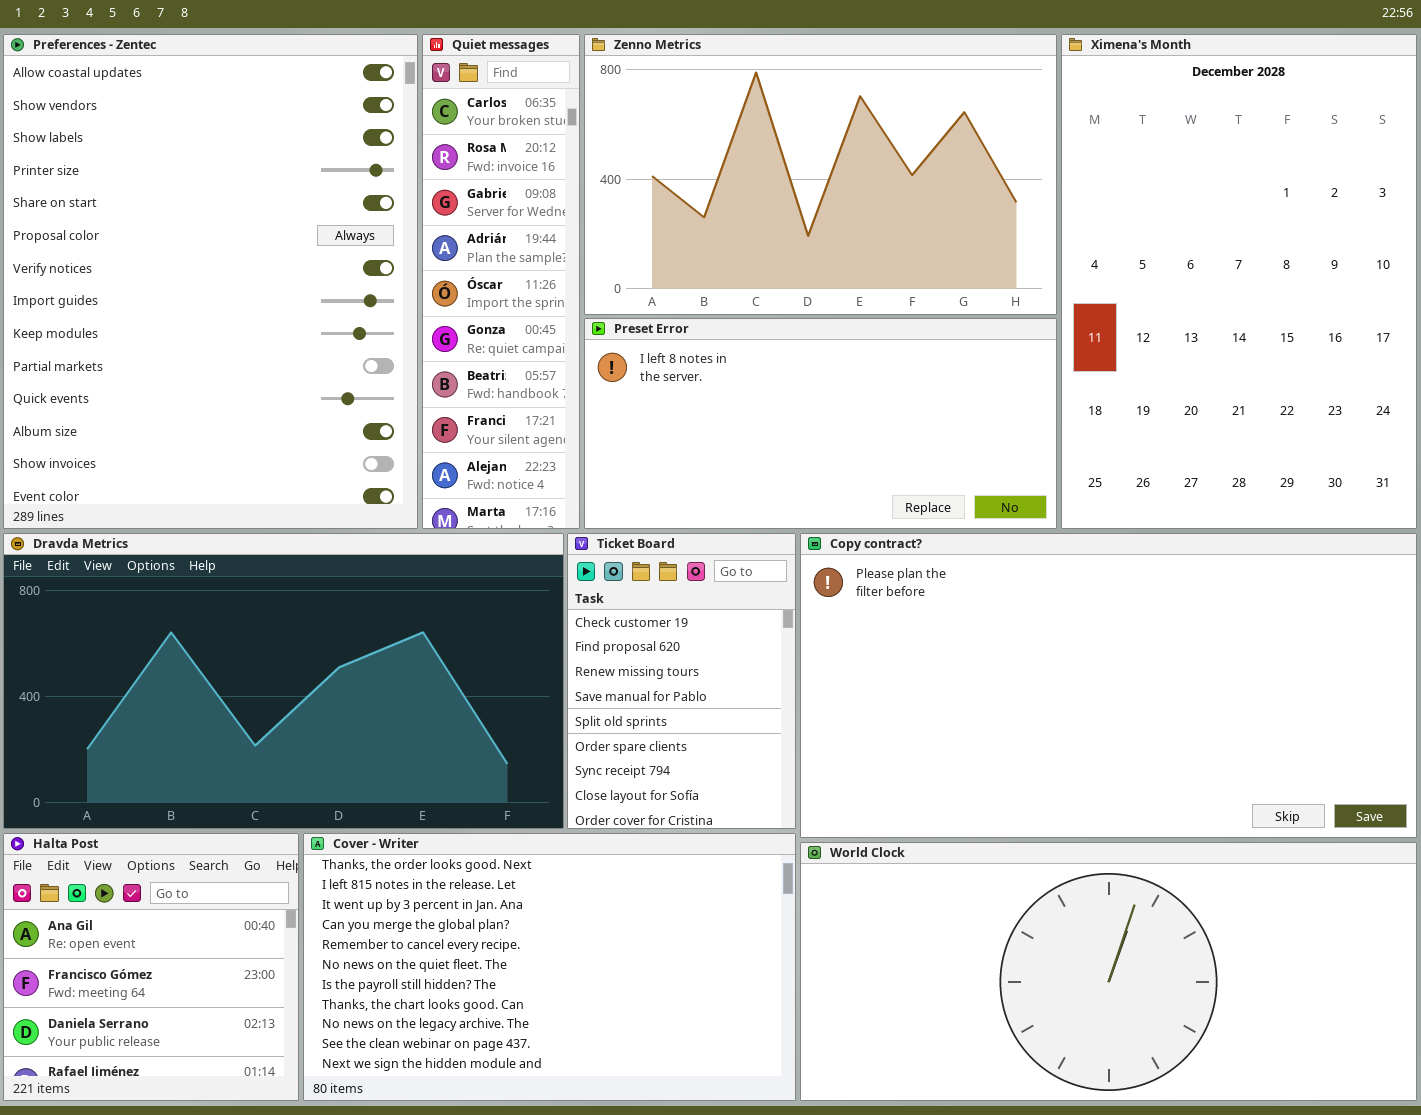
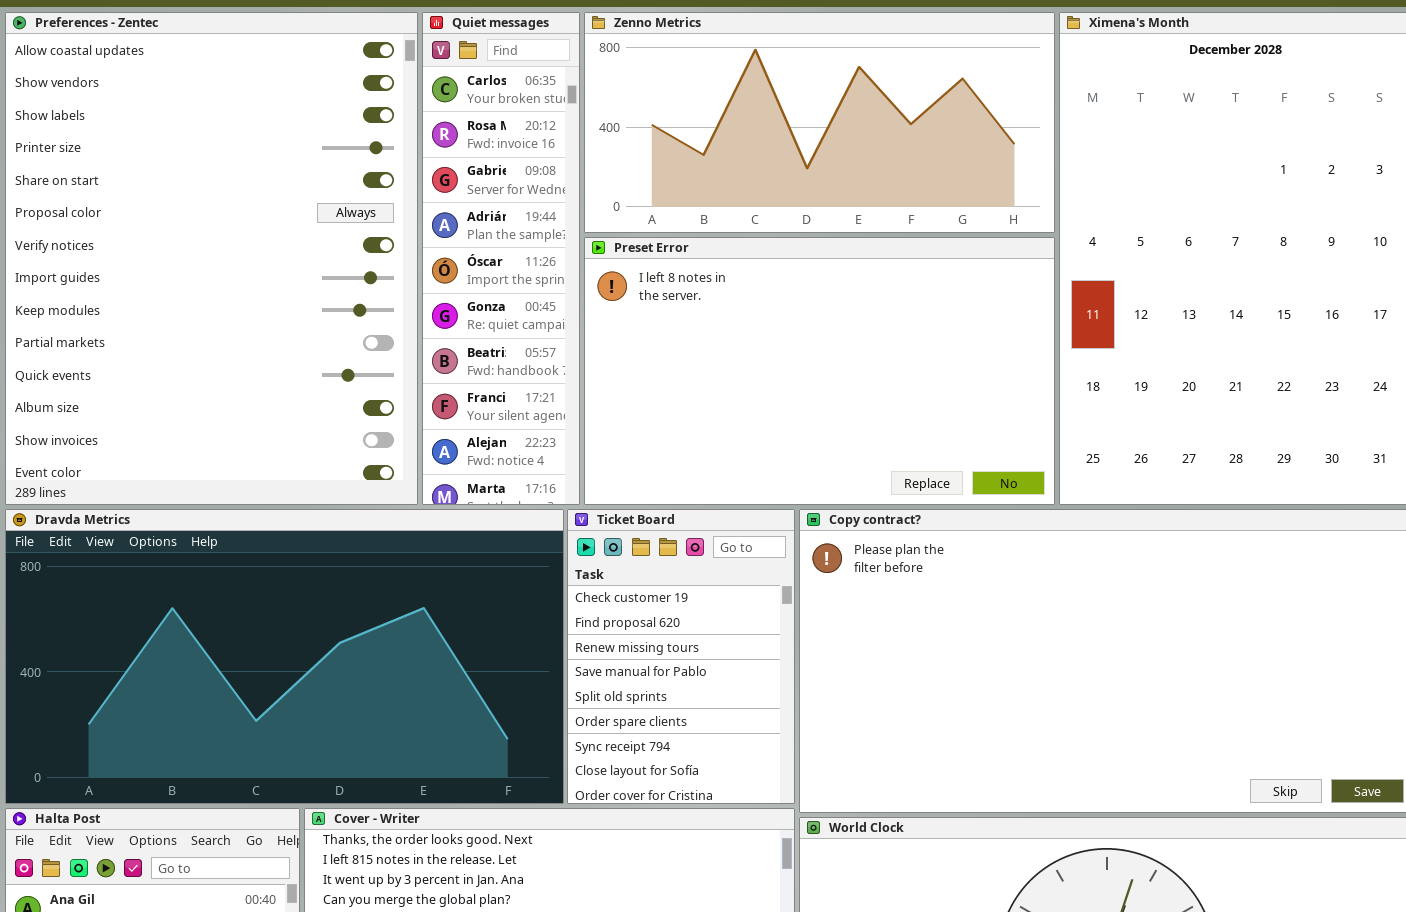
Zenno Metrics: [584,34,1057,315] -> [584,12,1055,233], resized
Preset Error: [584,318,1057,529] -> [584,237,1055,505], resized

